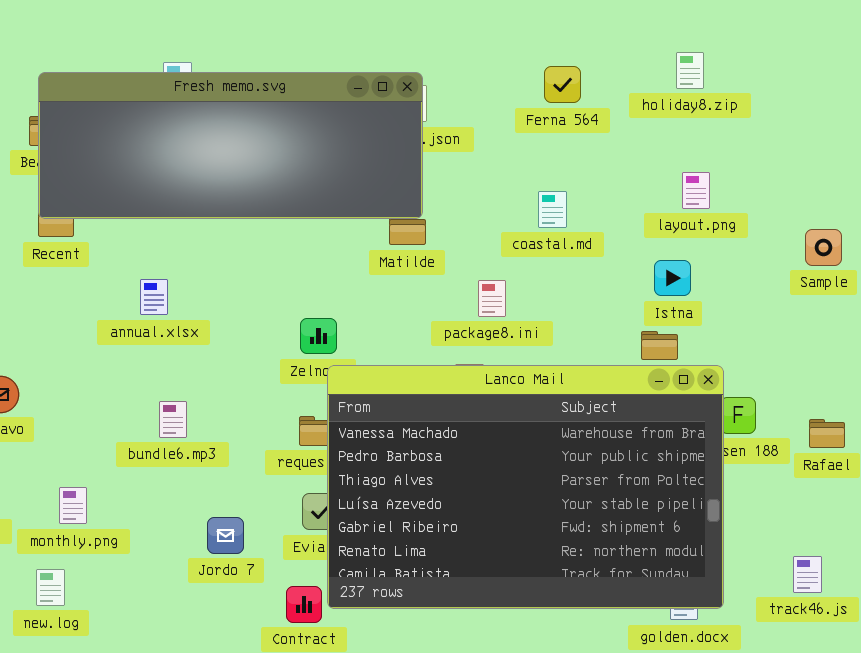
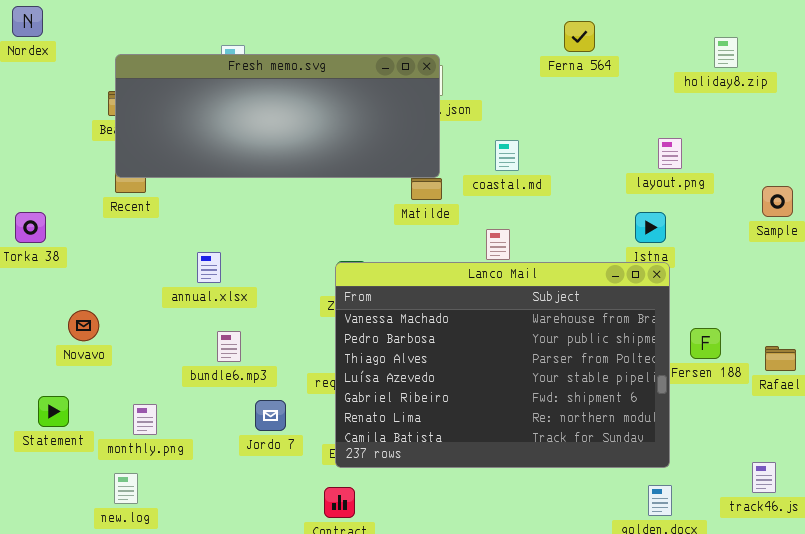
holiday8.zip: [676,52,704,89] -> [714,37,738,68], moved
Ferna 564: [544,66,581,103] -> [564,21,595,52], moved
coastal.md: [538,191,567,228] -> [495,140,519,171], moved
annual.xlsx: [140,279,168,315] -> [197,252,221,283], moved
Lanco Mail: [327,365,724,609] -> [335,262,670,468], moved
Jordo 7: [207,517,244,554] -> [255,400,286,431], moved

